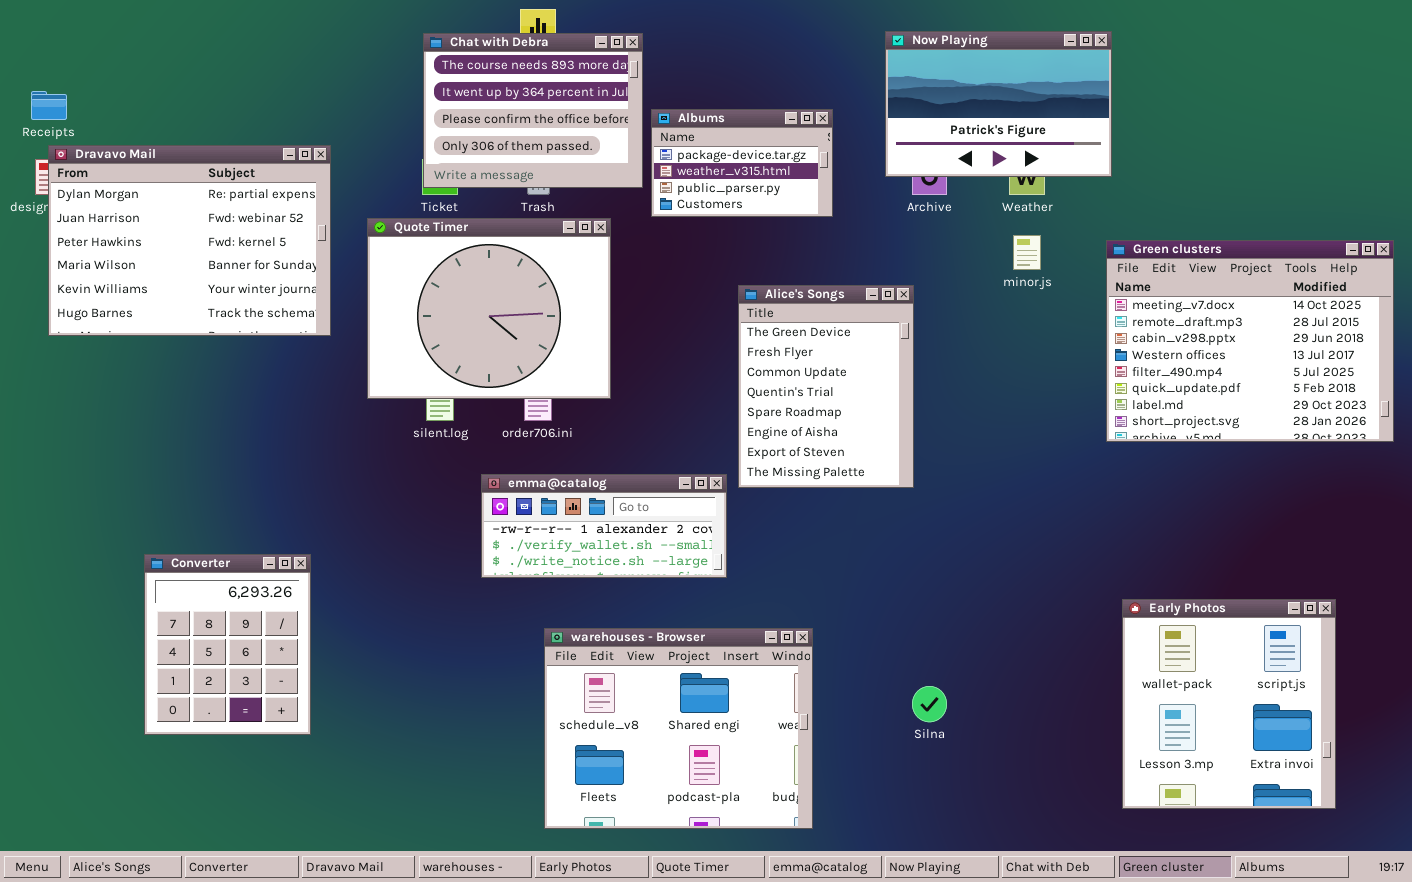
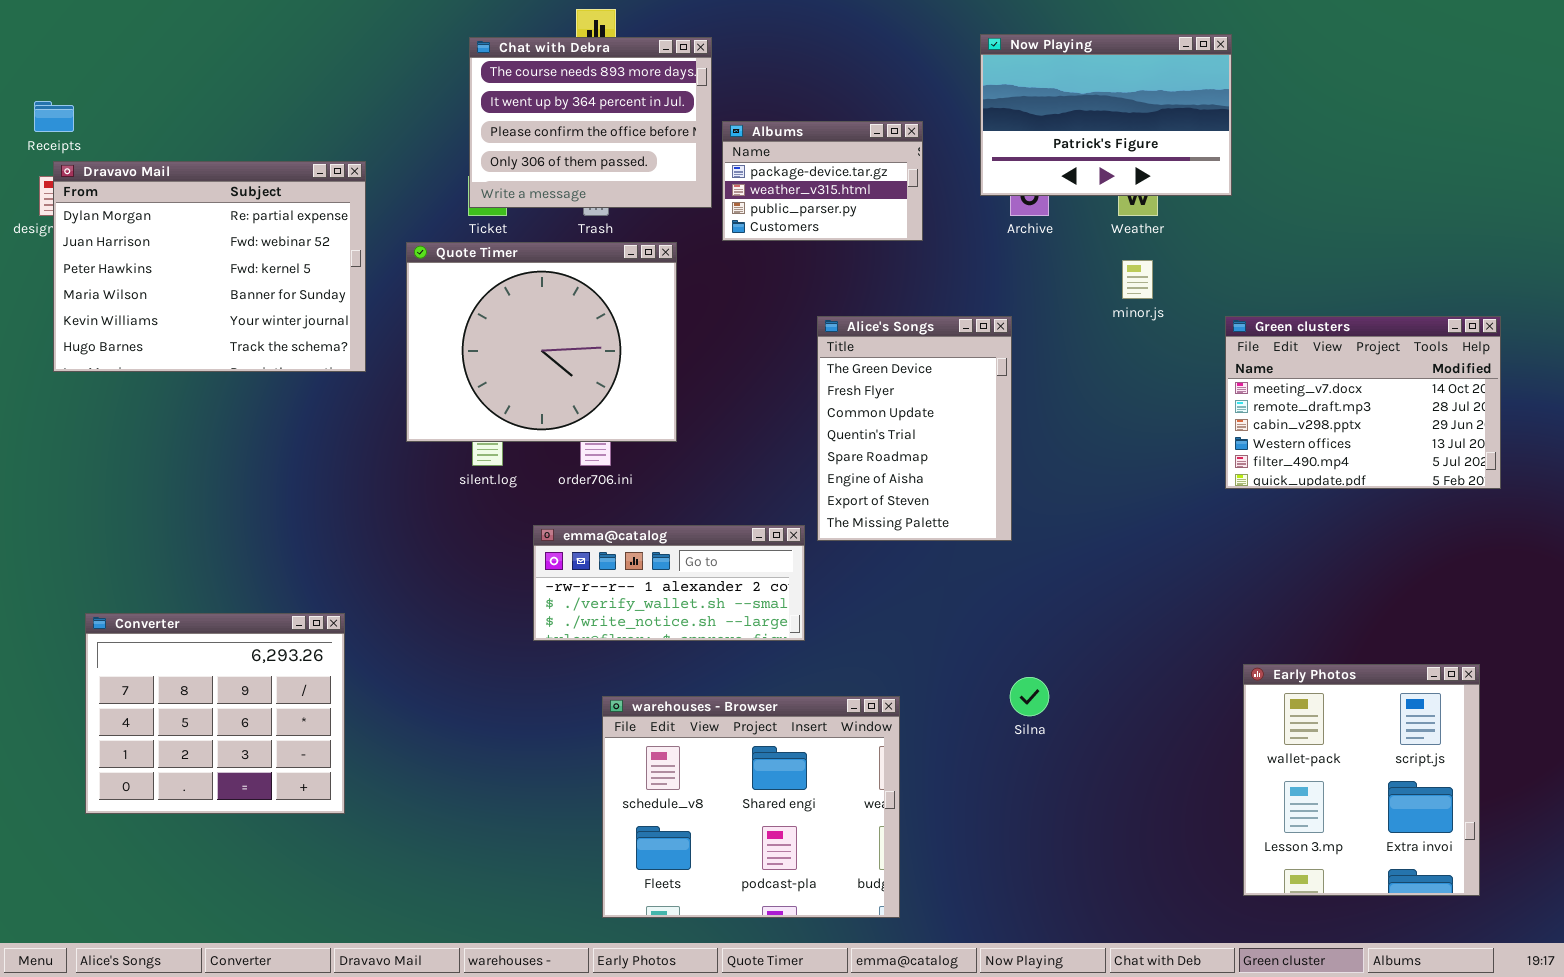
Green clusters: [1106,240,1394,442] -> [1225,316,1501,489], resized
Converter: [144,554,311,735] -> [85,613,345,814], resized
Silna: [912,686,947,722] -> [1010,677,1049,716], moved

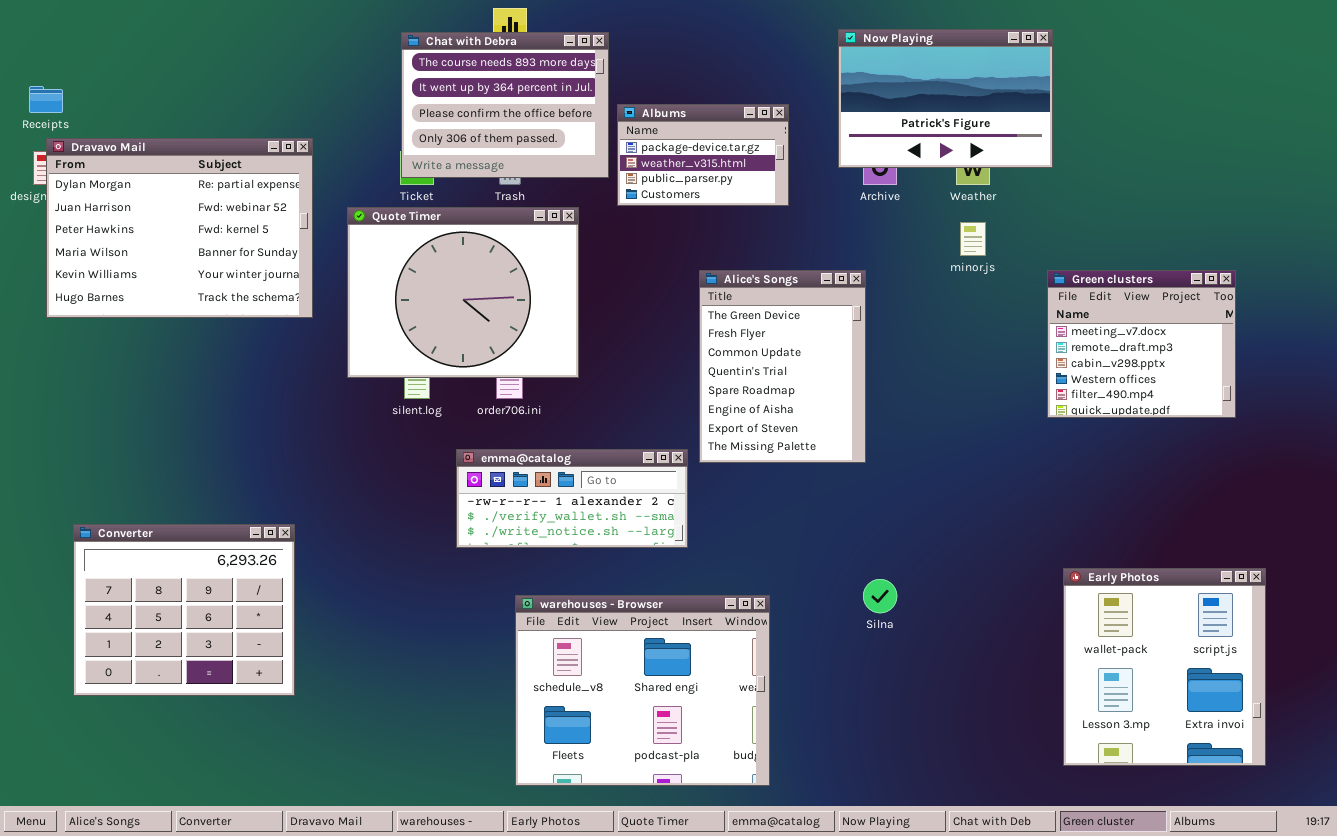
Green clusters: [1225,316,1501,489] -> [1047,270,1236,418], resized

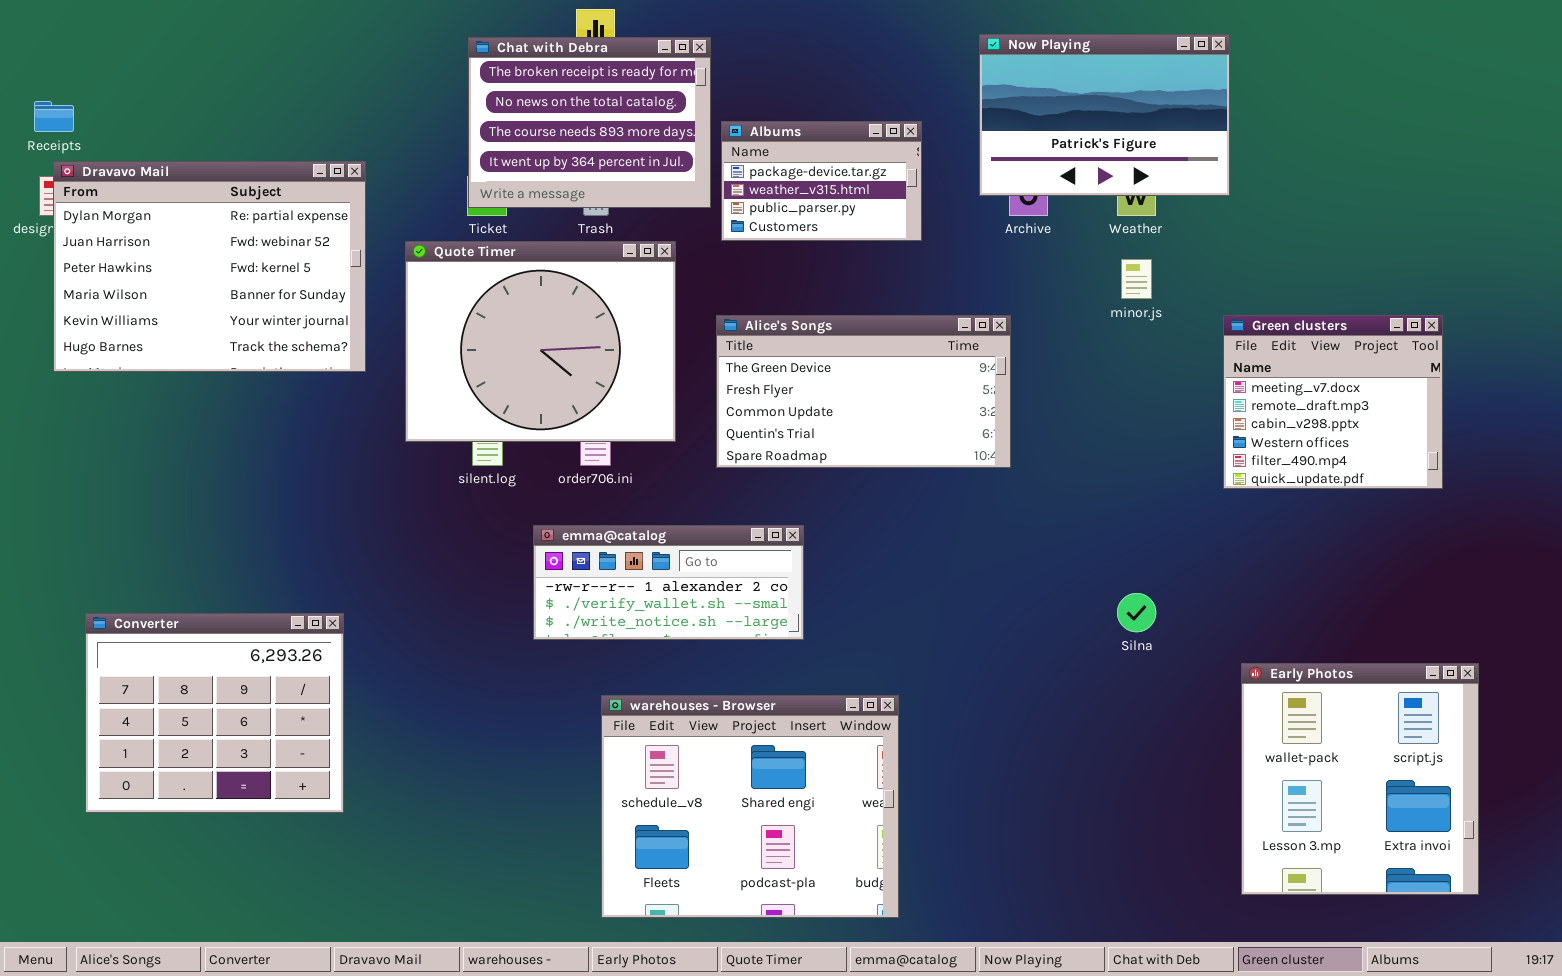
Chat with Debra: [401,32,609,178] -> [468,37,711,208], scrolled up 2 rows
Alice's Songs: [699,270,866,463] -> [716,315,1011,468], resized
Silna: [863,579,897,613] -> [1117,593,1156,632], moved

